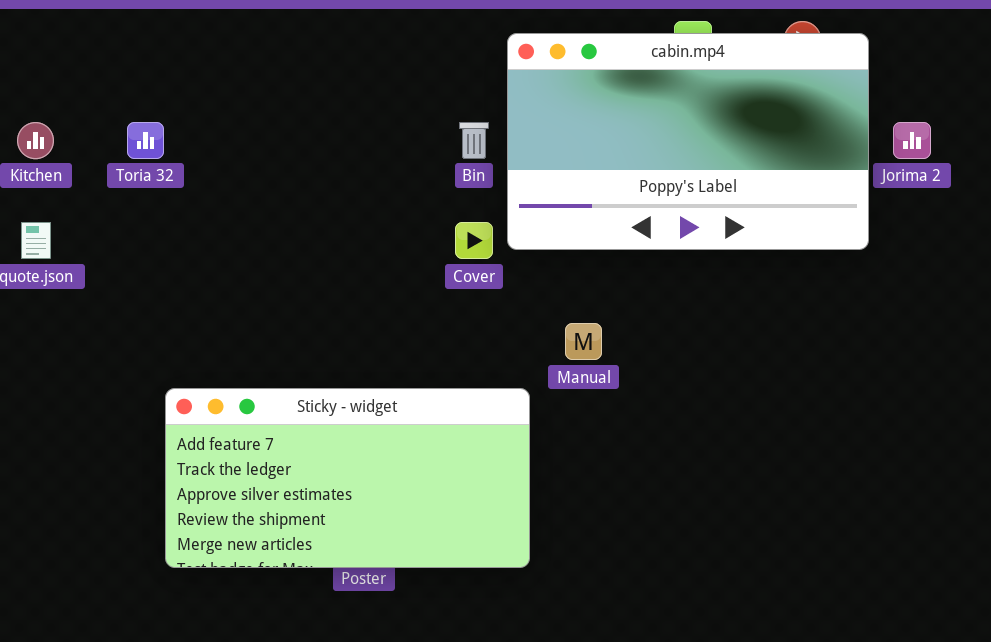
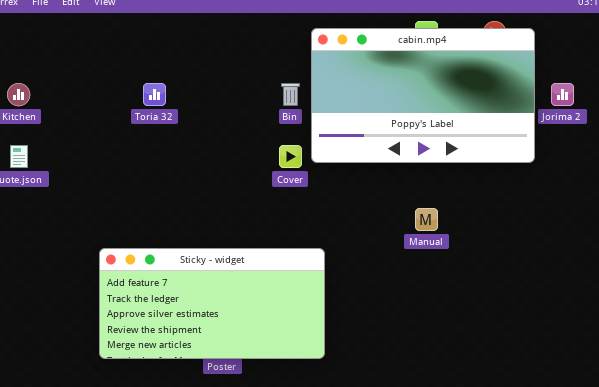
Toria 32: [127,122,164,159] -> [143,83,166,106], moved
Manual: [565,323,602,360] -> [415,208,438,231], moved

